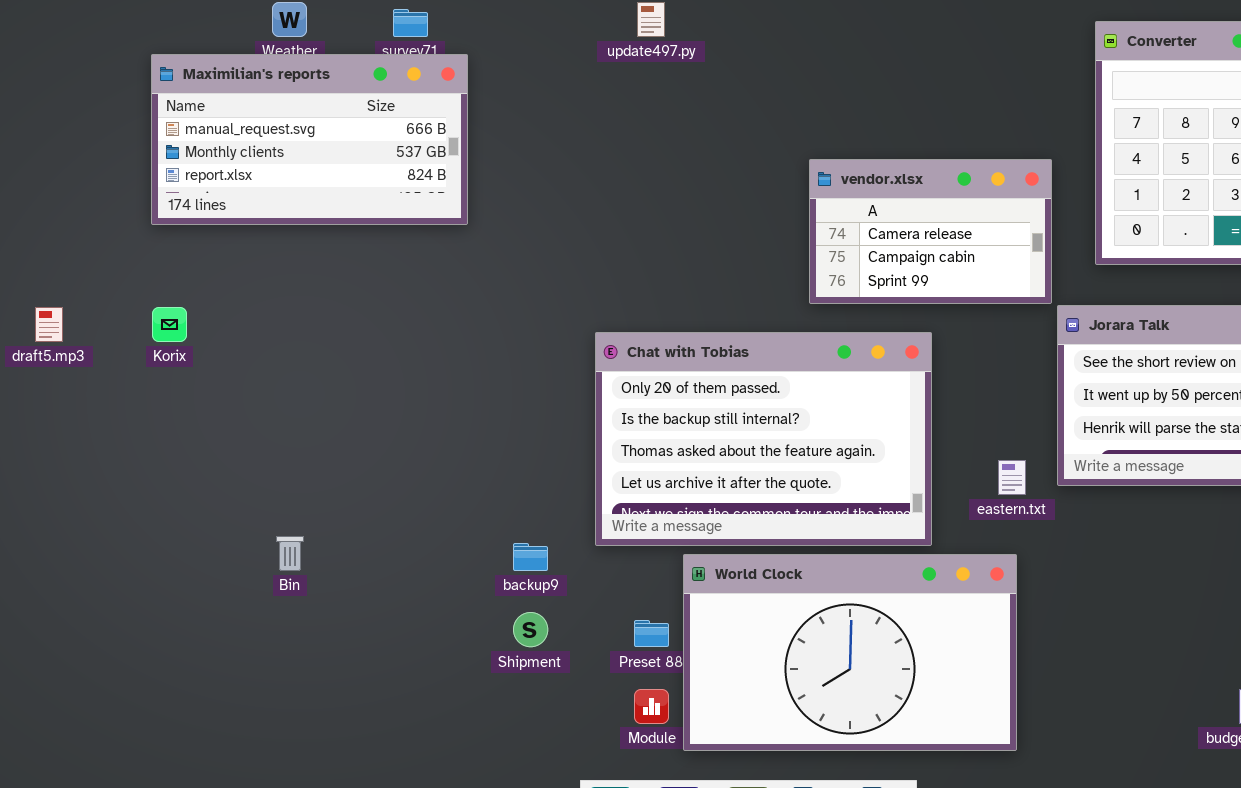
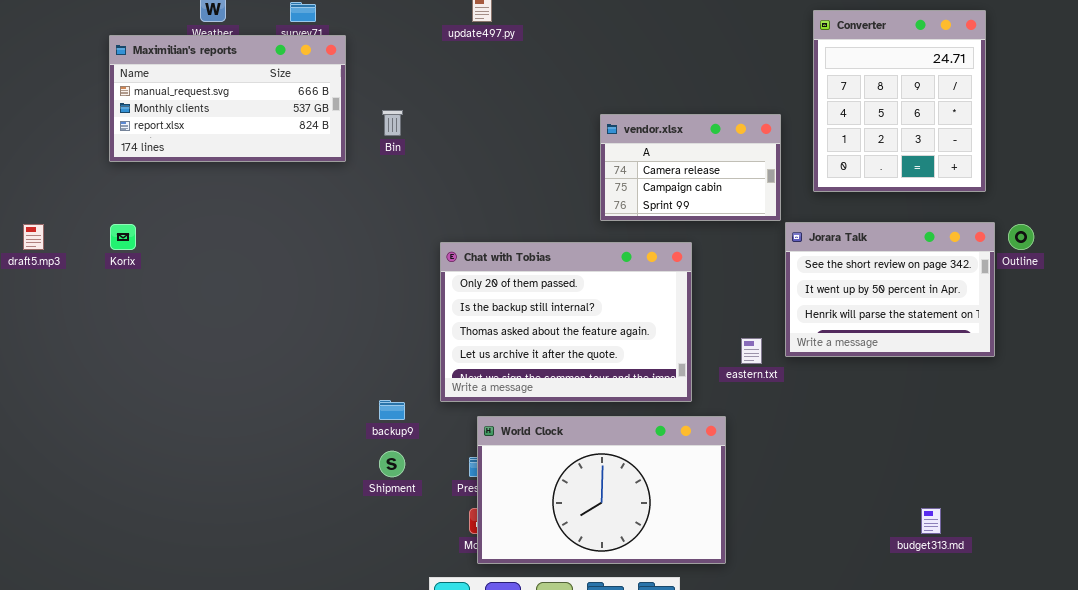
Bin: [276,536,304,571] -> [382,110,403,136], moved
World Clock: [683,554,1017,751] -> [477,416,726,564], moved

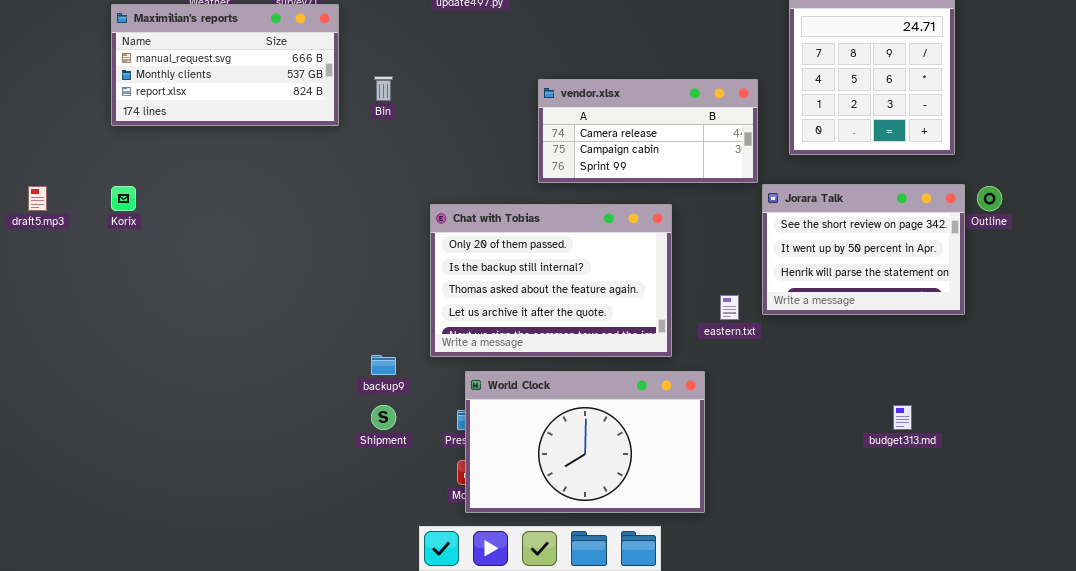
vendor.xlsx: [600,114,781,221] -> [538,79,758,183], resized
budget313.md: [921,508,941,534] -> [893,405,912,430], moved

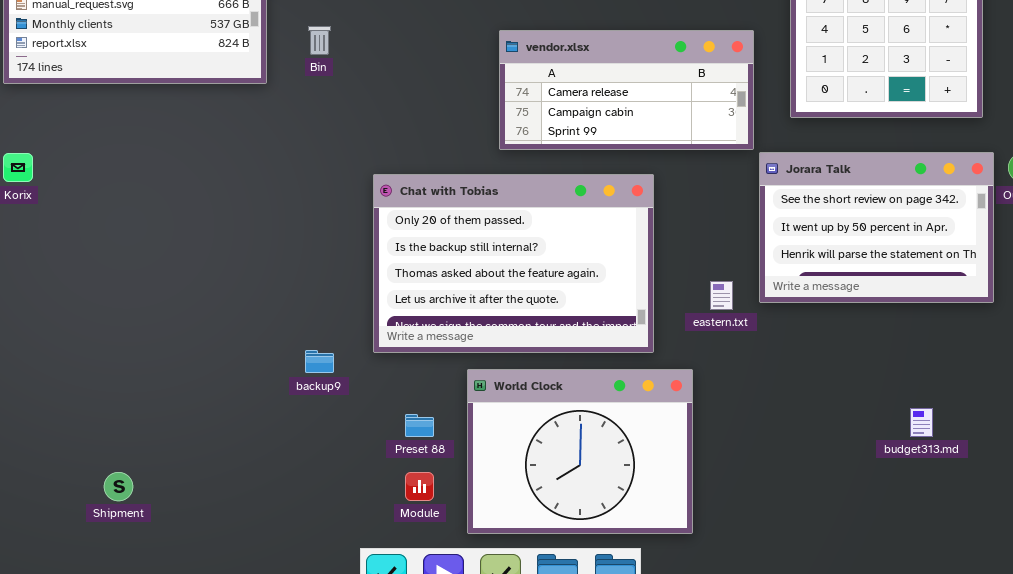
World Clock: [465,371,705,513] -> [467,369,693,534], resized
Shipment: [371,405,396,430] -> [104,472,133,501], moved

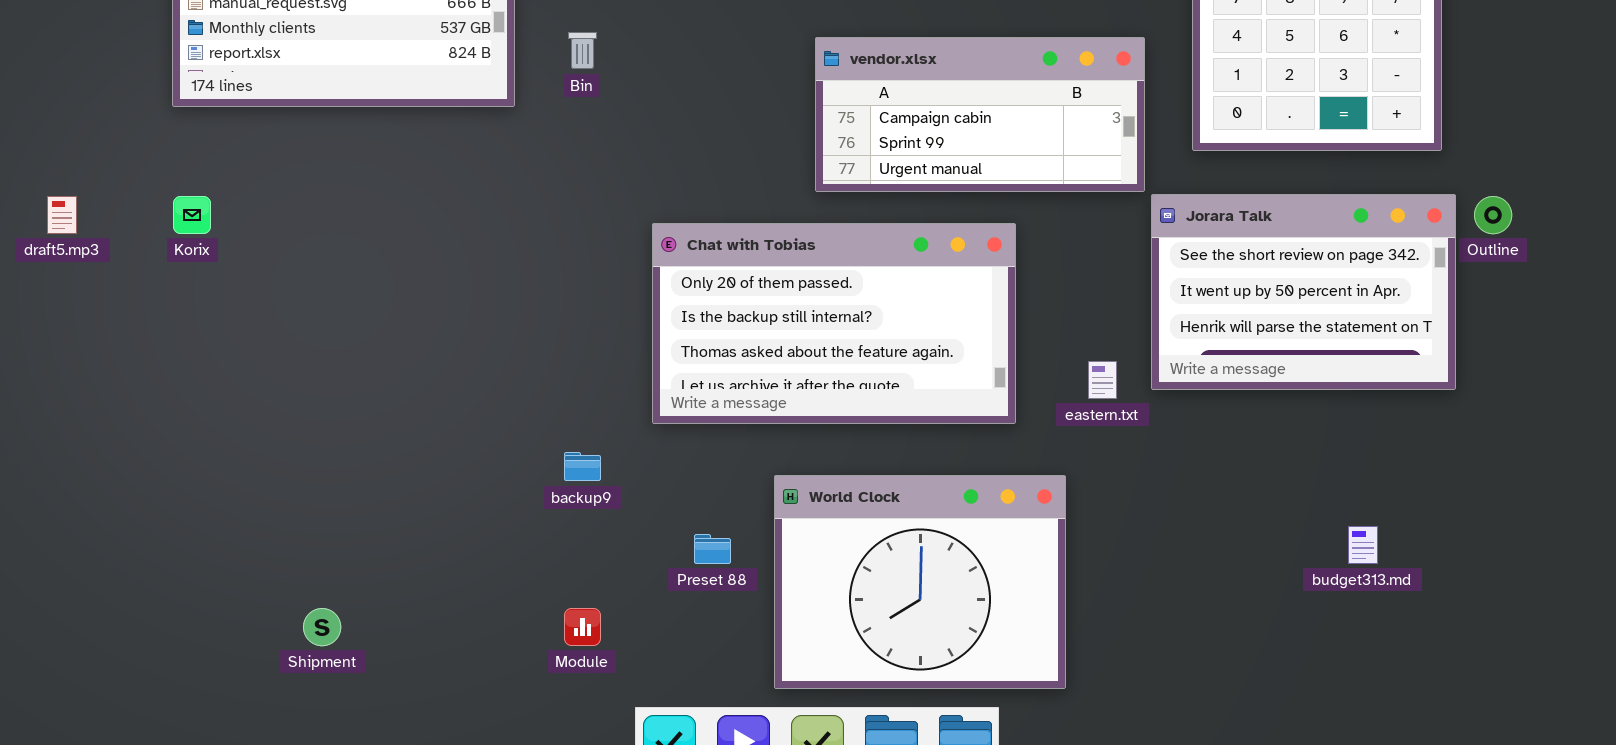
vendor.xlsx: [499,30,754,150] -> [815,37,1145,192], scrolled down 1 row
Chat with Tobias: [373,174,654,353] -> [652,223,1016,424], resized
Module: [405,472,434,501] -> [564,608,601,646], moved

